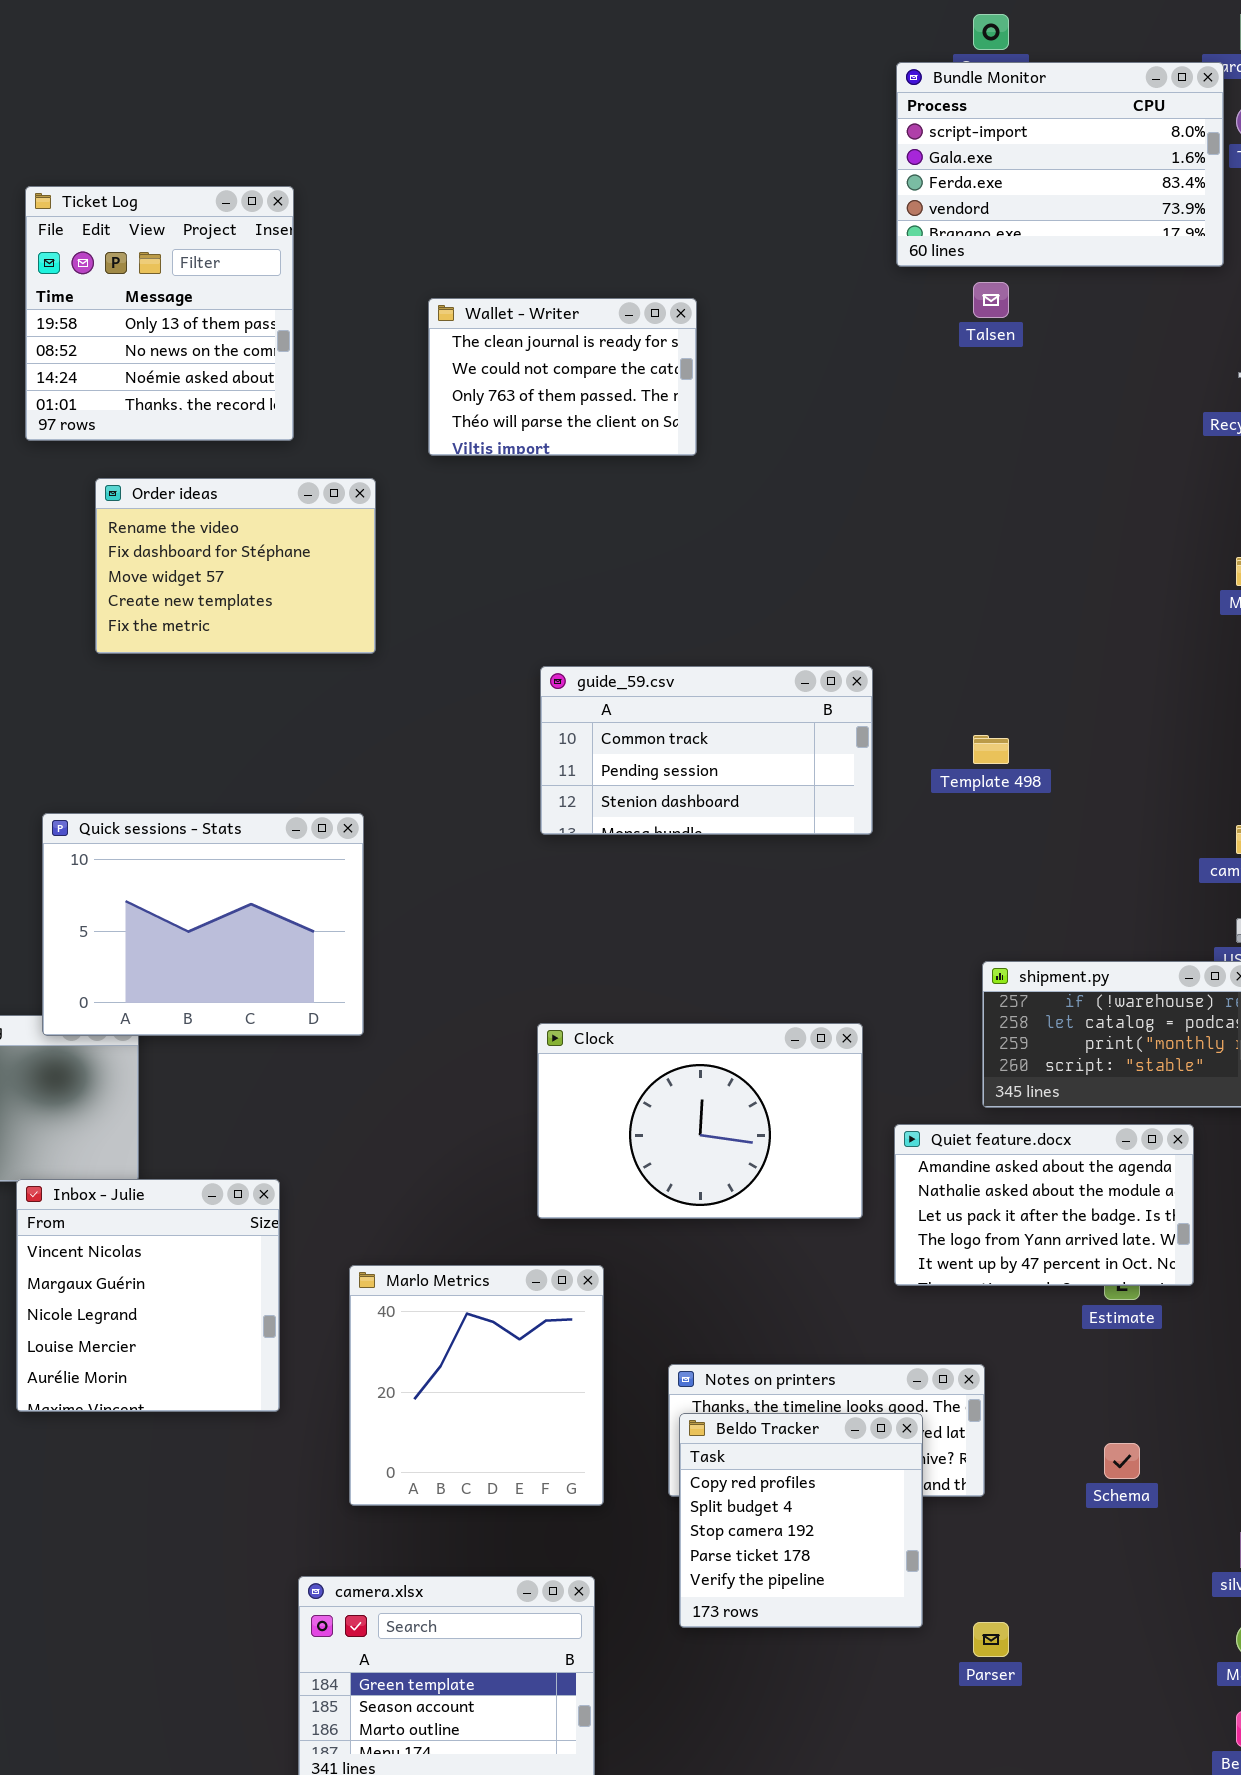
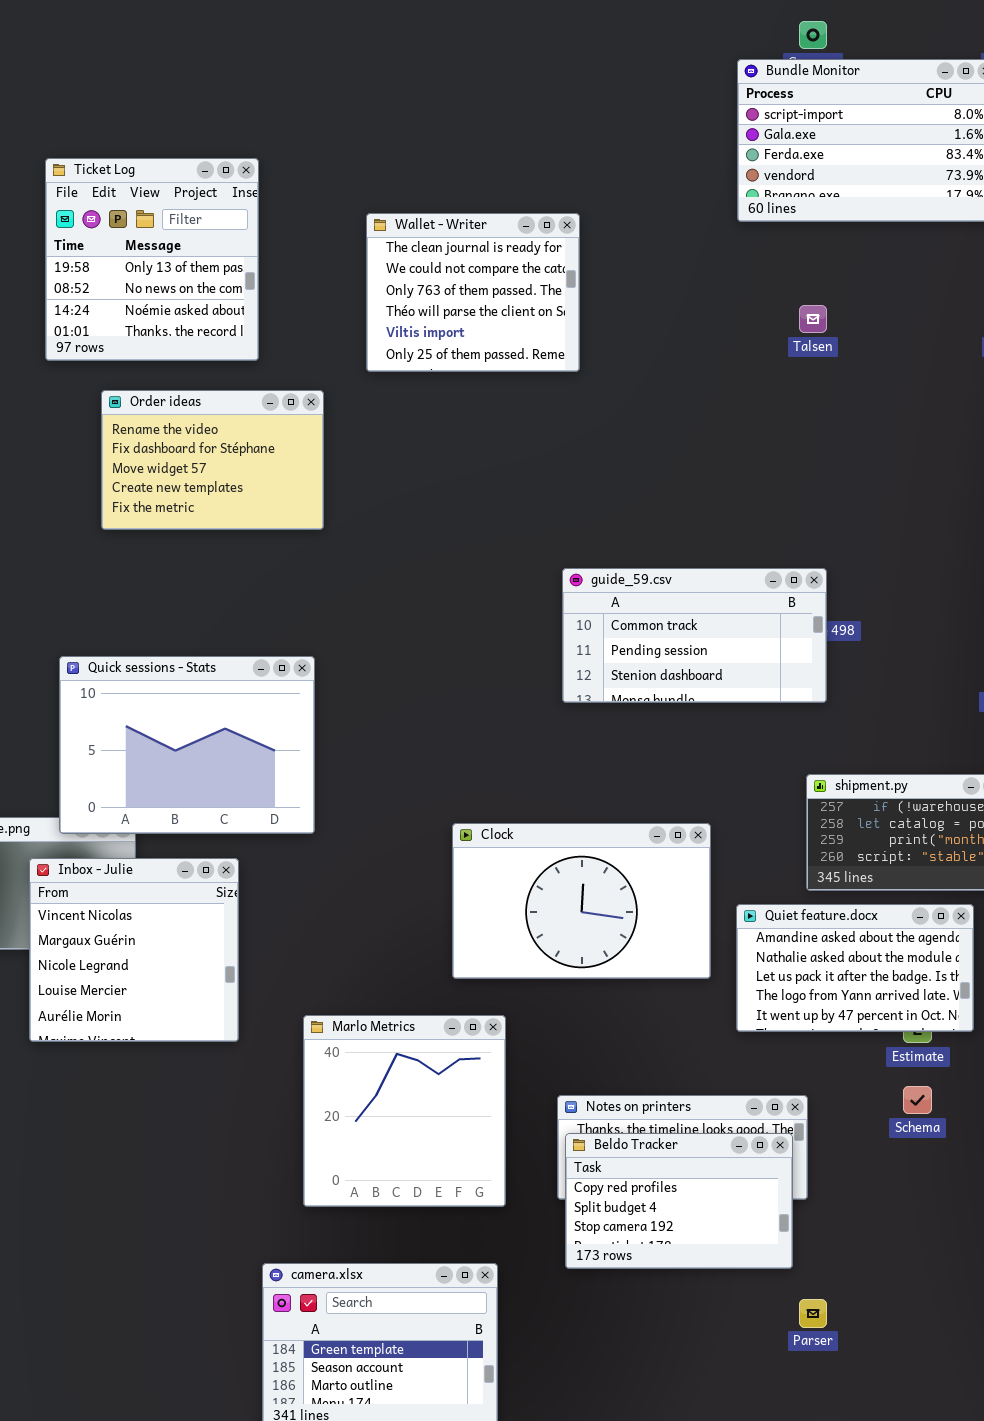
Talsen: [973,282,1009,318] -> [799,305,827,333], moved
Wallet - Writer: [428,298,697,456] -> [366,213,580,372], resized
guide_59.csv: [540,666,873,835] -> [562,568,827,703], moved
Inbox - Julie: [16,1179,280,1412] -> [29,858,239,1042], moved
Beldo Tracker: [679,1413,923,1628] -> [565,1133,793,1269], resized
Schema: [1104,1443,1140,1479] -> [903,1086,932,1114], moved

